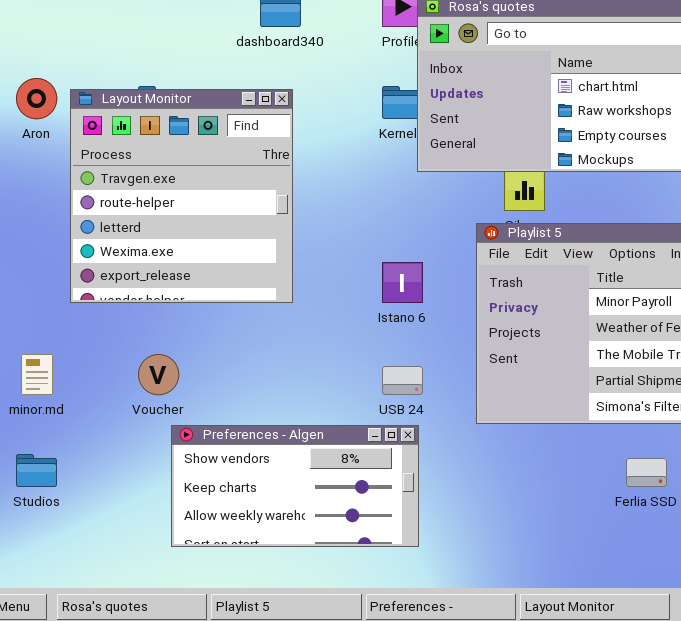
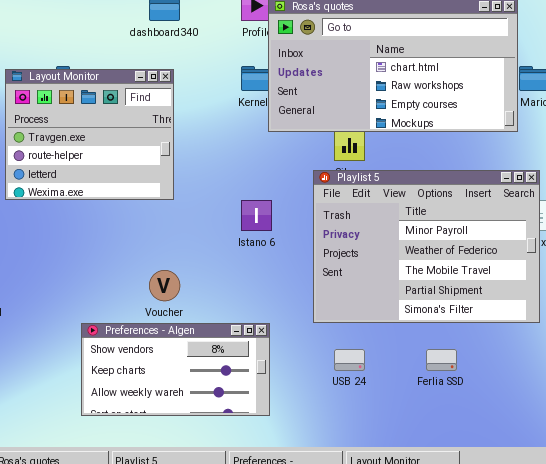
Layout Monitor: [70,89,293,303] -> [5,69,174,200], resized
Voucher: [138,354,179,395] -> [149,270,180,301], moved
USB 24: [382,366,423,395] -> [334,349,365,371], moved

